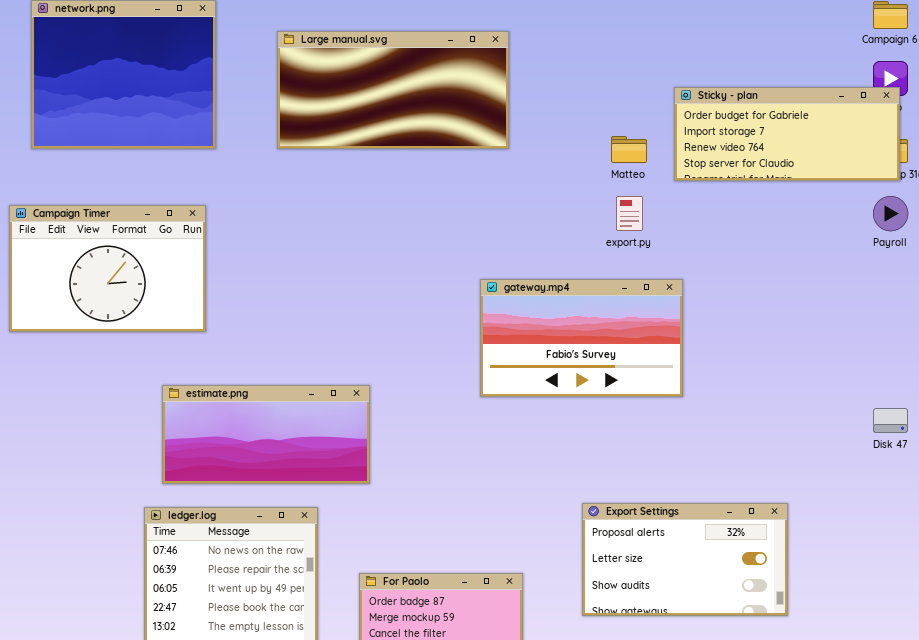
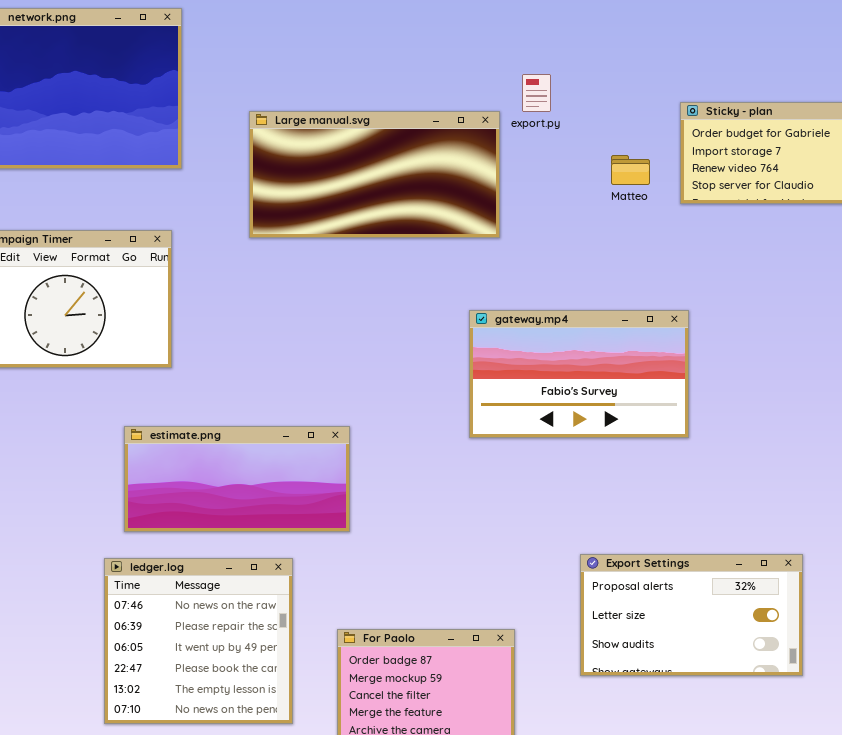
Large manual.svg: [277,31,509,149] -> [249,111,500,238], moved
export.py: [616,196,643,231] -> [522,74,551,112], moved

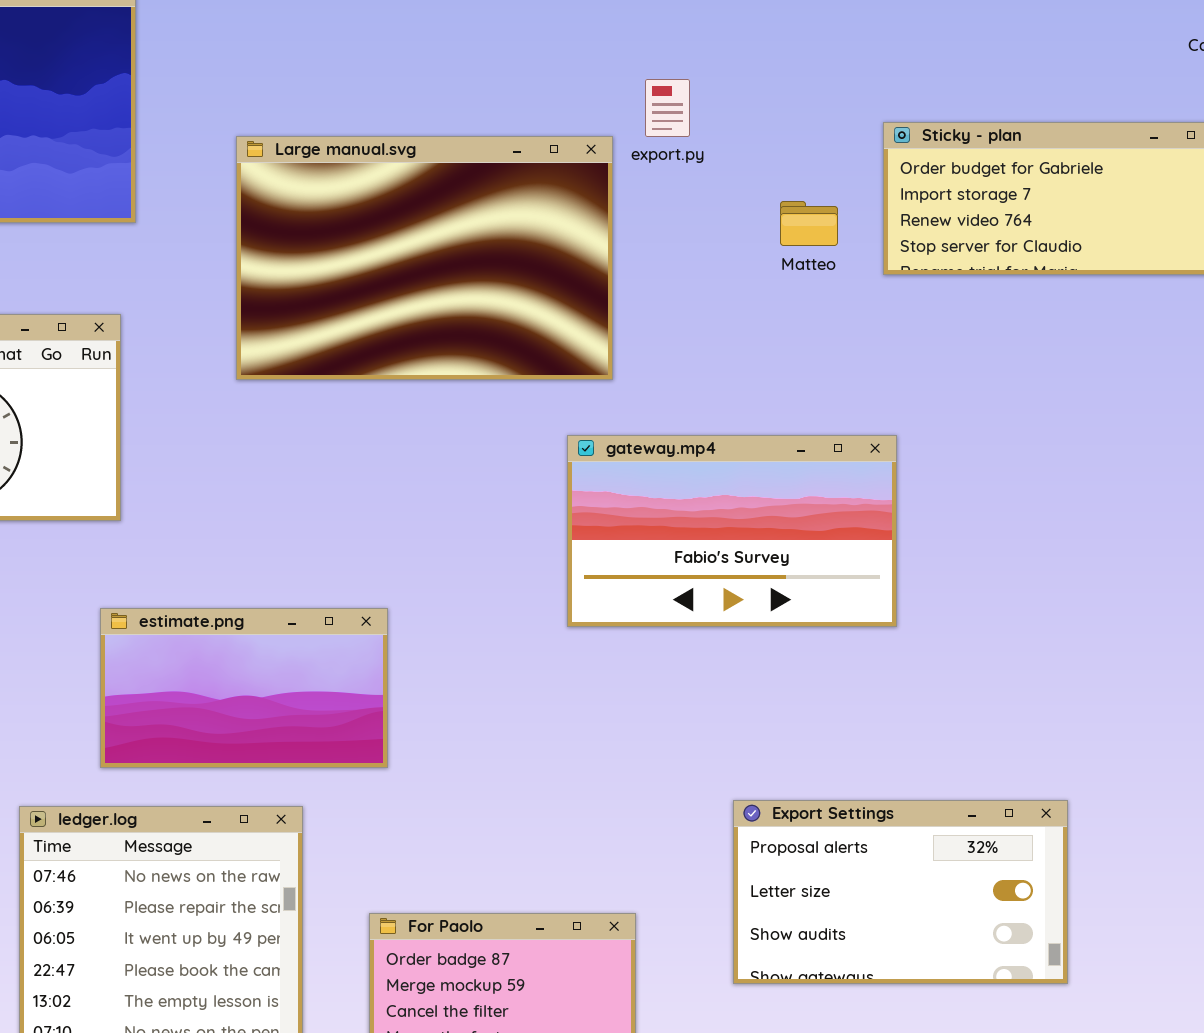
Large manual.svg: [249,111,500,238] -> [236,136,613,380], resized
estimate.png: [124,426,350,532] -> [100,608,388,768], resized

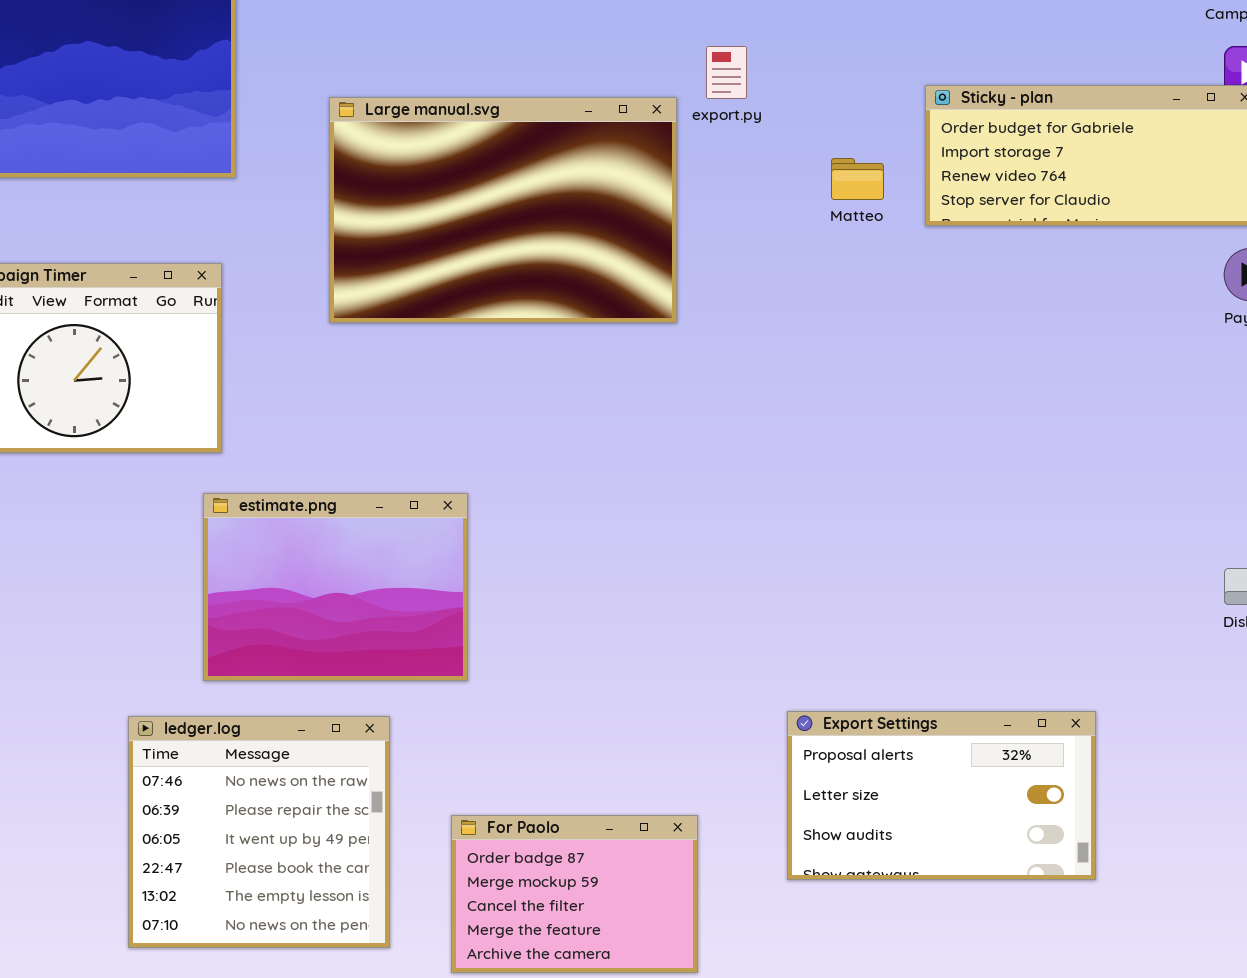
gateway.mp4: [567,435,897,627] -> none, closed
estimate.png: [100,608,388,768] -> [203,493,468,681], resized

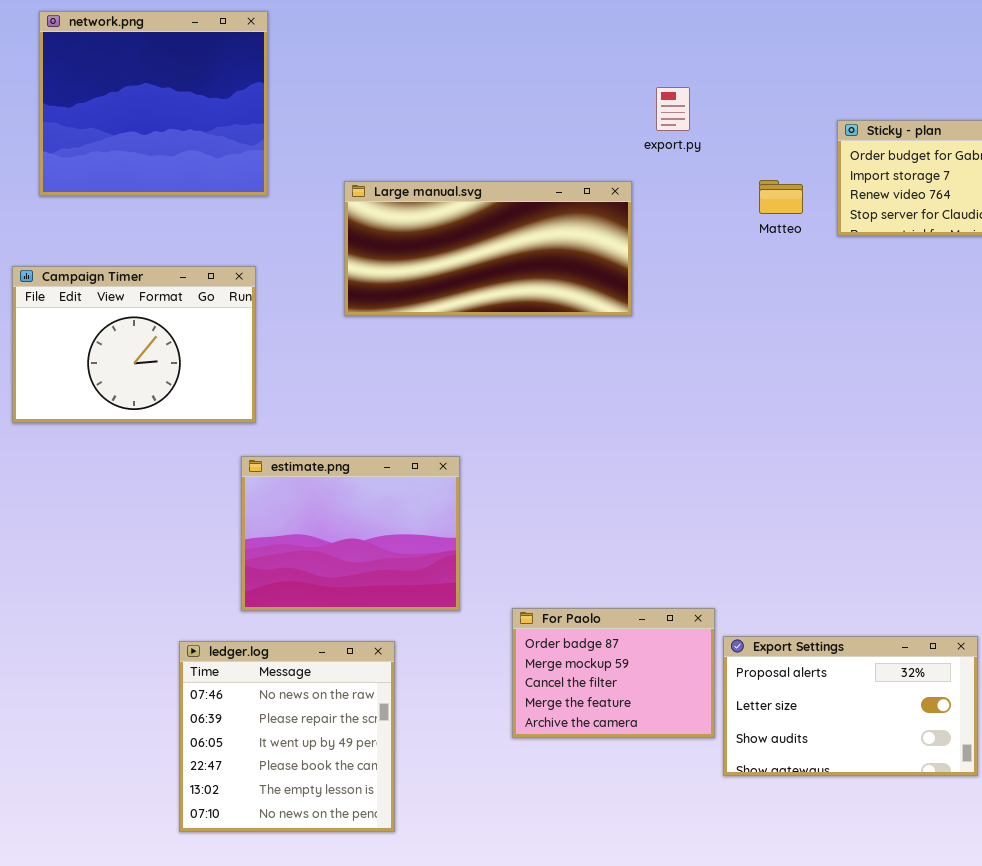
Large manual.svg: [329,97,677,323] -> [344,181,632,316], resized
For Paolo: [451,815,698,973] -> [512,608,715,738], moved

